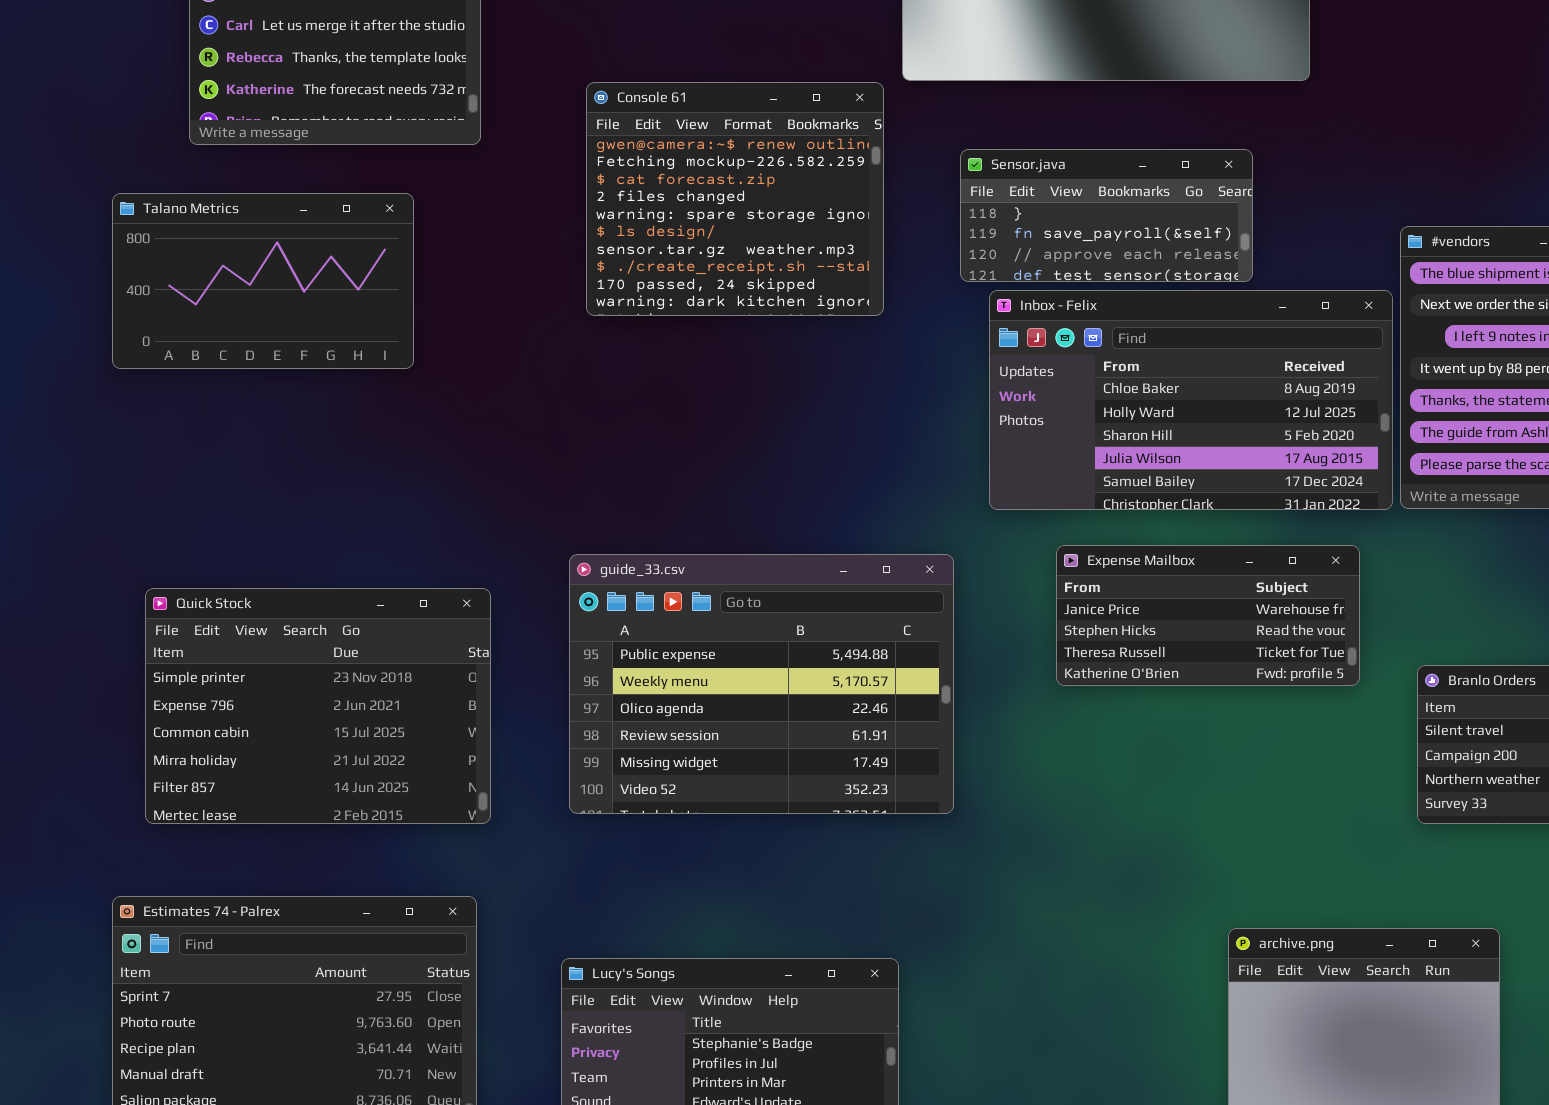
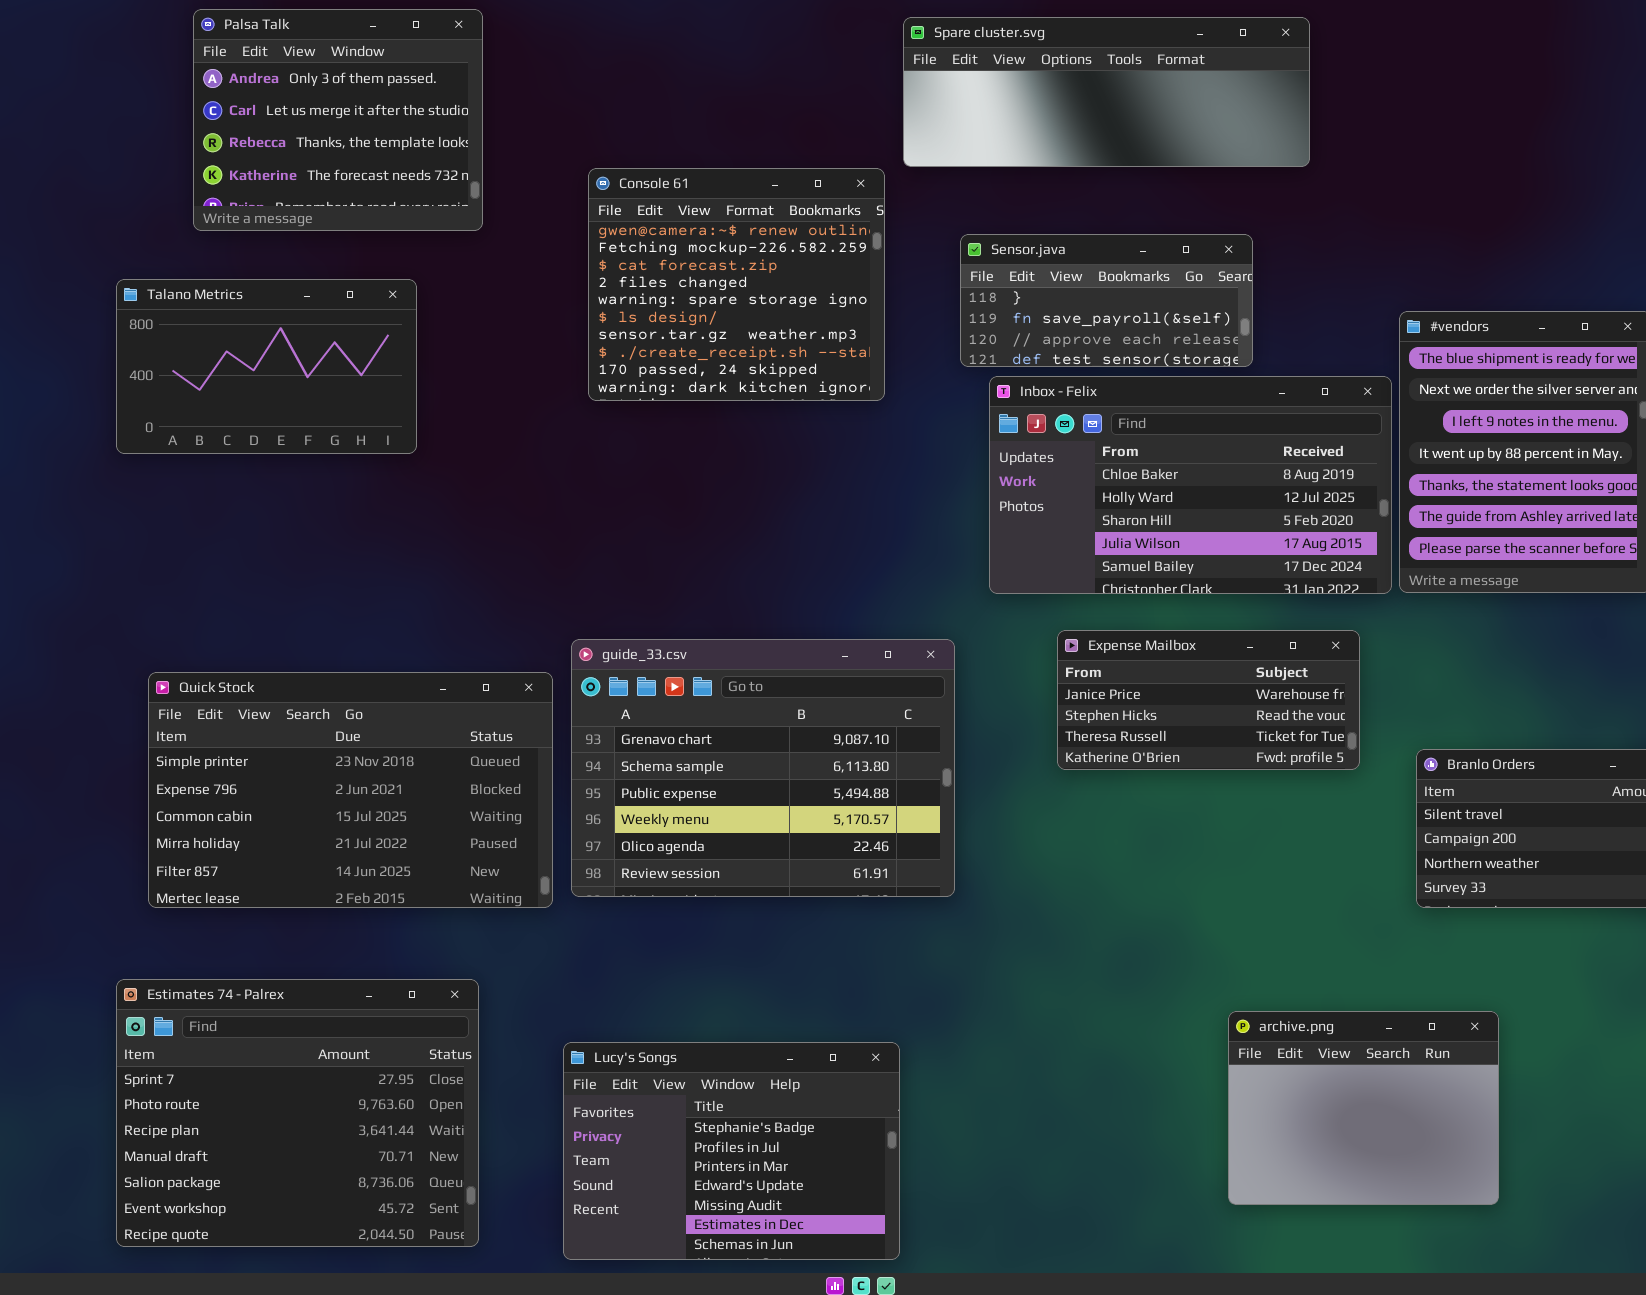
guide_33.csv: [569,554,954,814] -> [571,639,955,897], scrolled up 2 rows
Quick Stock: [145,588,491,824] -> [148,672,553,908], resized

